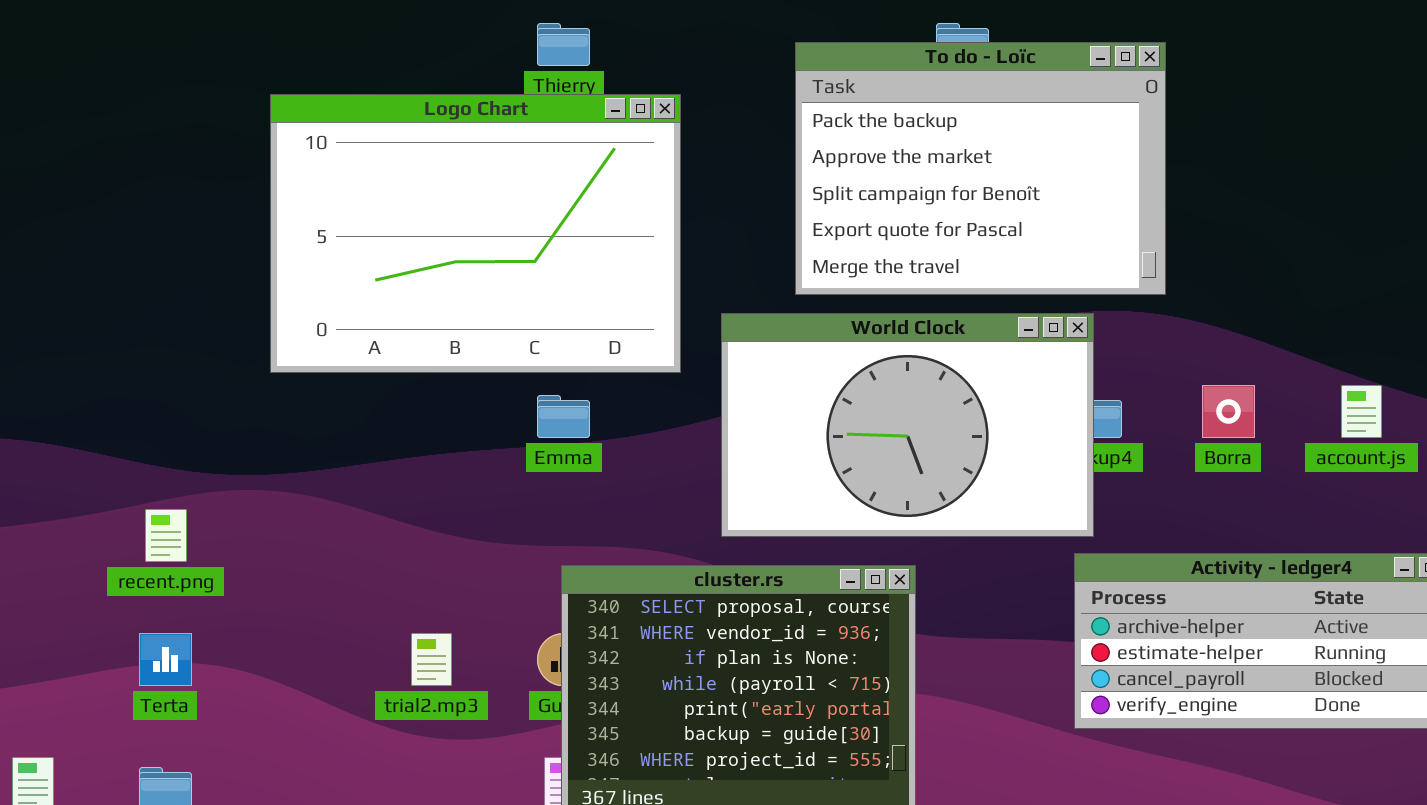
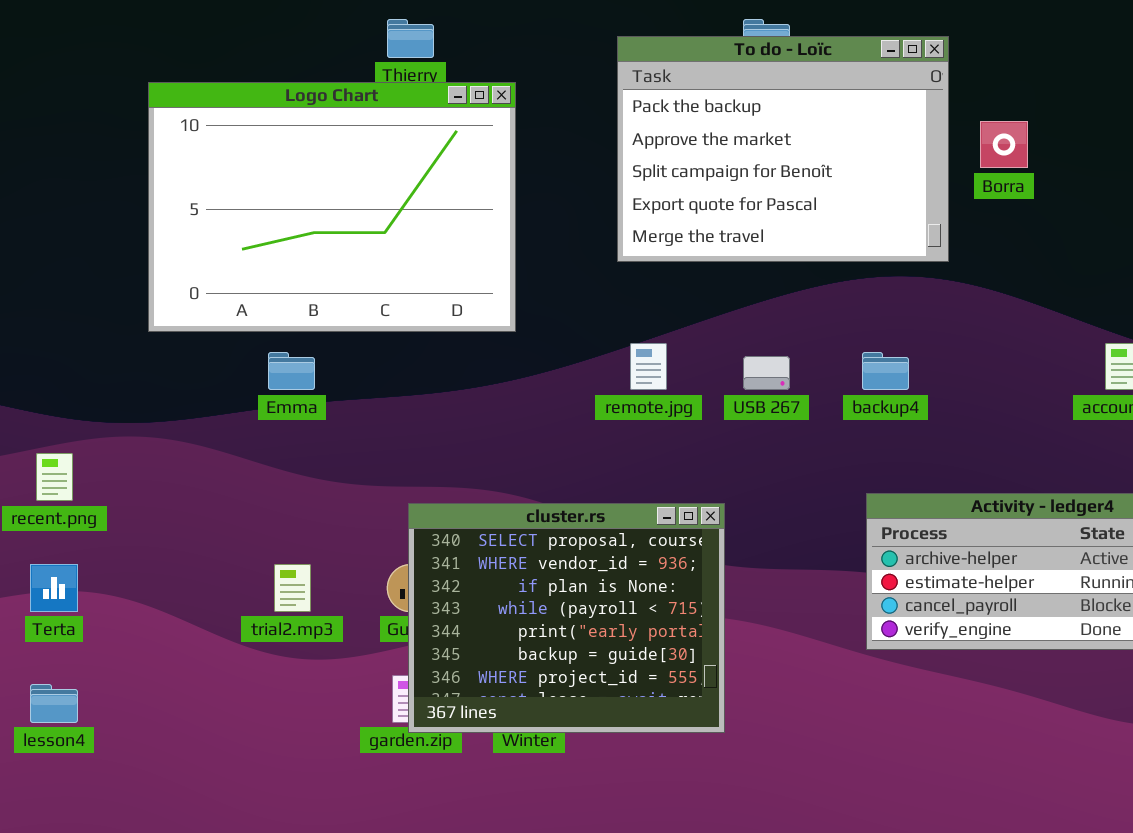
World Clock: [721,313,1094,537] -> none, closed
Borra: [1202,385,1255,438] -> [980,121,1028,168], moved
Emma: [537,395,590,438] -> [268,352,315,390], moved

